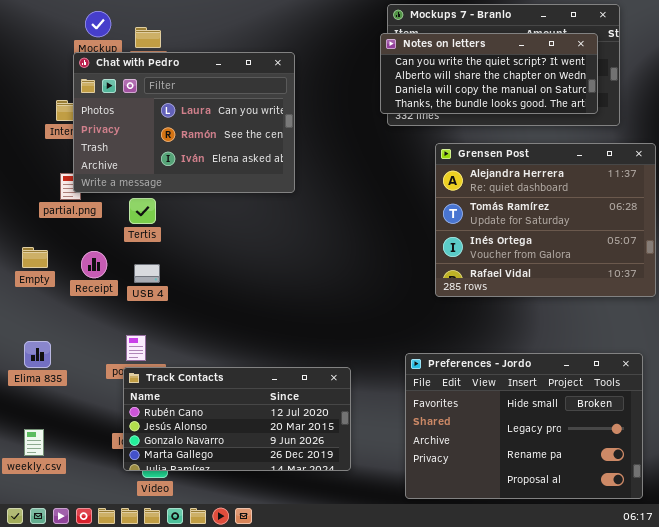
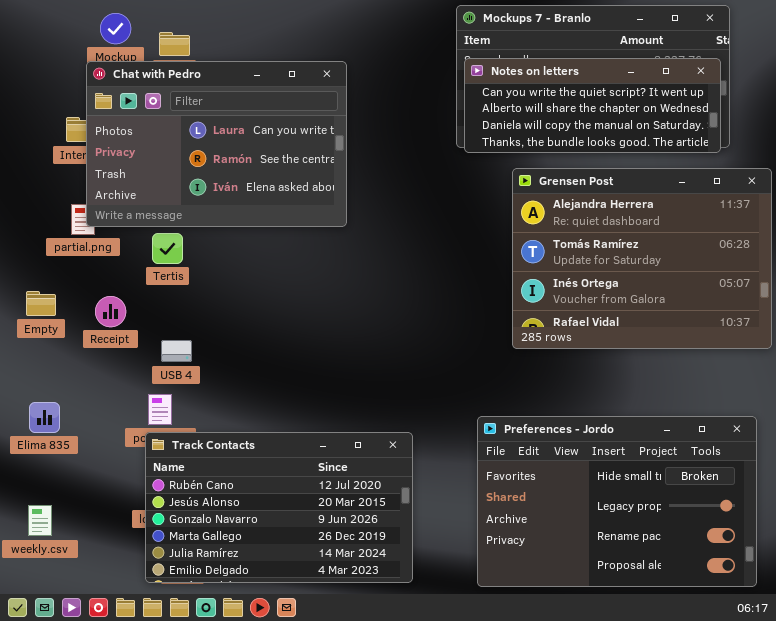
Notes on letters: [380,33,598,114] -> [464,58,721,153], moved
USB 4: [134,264,160,283] -> [161,340,192,362], moved
Track Contacts: [123,367,351,471] -> [145,432,413,583], resized

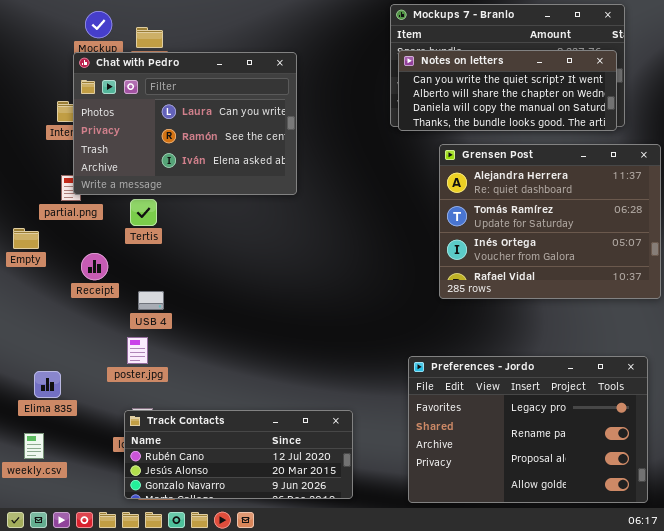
Empty: [26,291,56,316] -> [13,228,39,249], moved
Elima 835: [29,402,60,433] -> [34,371,61,398], moved
Preferences - Jordo: [477,416,757,587] -> [408,356,648,503], scrolled down 1 row
Track Contacts: [145,432,413,583] -> [124,410,353,499], resized

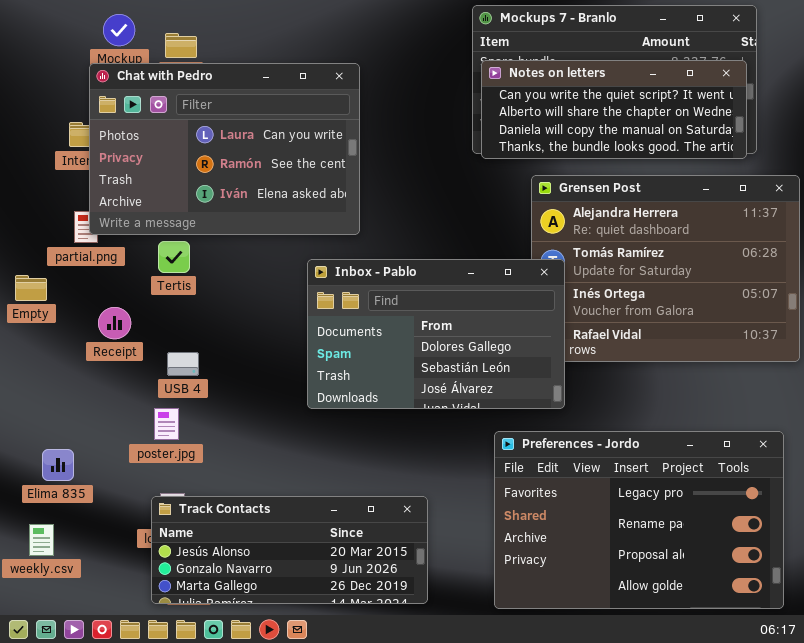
Inbox - Pablo: none -> [307,259,565,409], opened
Track Contacts: [124,410,353,499] -> [151,496,428,604], scrolled down 1 row

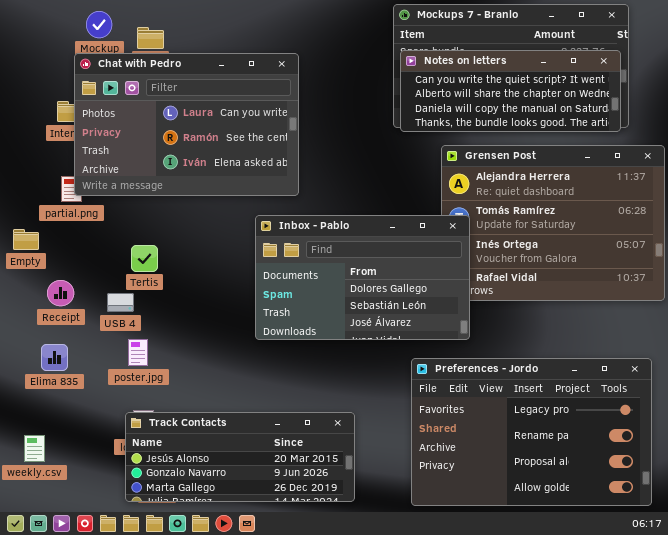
Tertis: [158,241,190,273] -> [131,245,158,272], moved
Receipt: [98,307,131,339] -> [47,280,74,306], moved
USB 4: [167,352,199,376] -> [107,293,134,312], moved
Elima 835: [42,449,74,481] -> [41,344,68,371], moved

